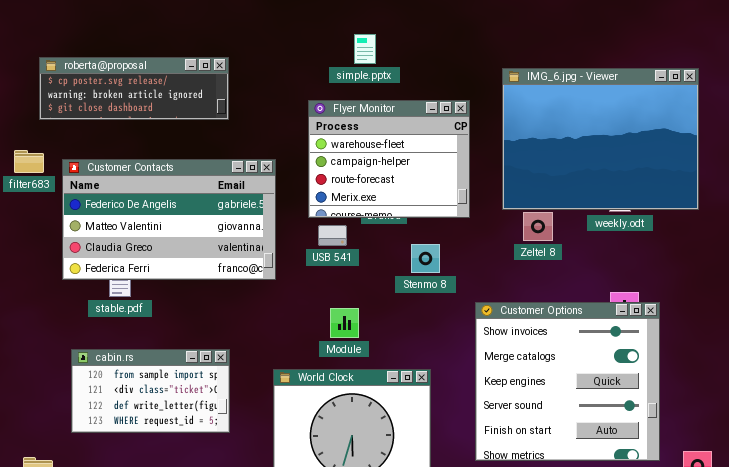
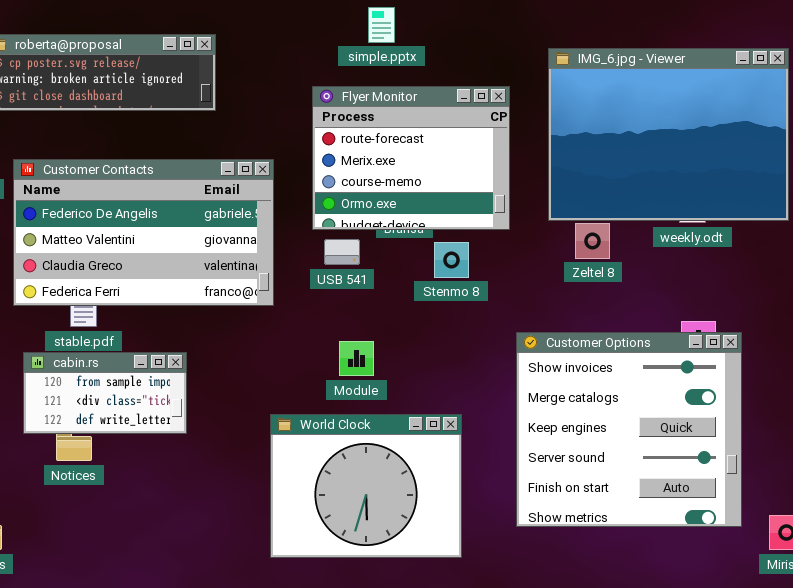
Flyer Monitor: [308,100,470,218] -> [312,86,510,230], scrolled down 2 rows
Stenmo 8: [411,244,440,273] -> [434,242,469,278], moved
cabin.rs: [71,349,230,433] -> [23,352,187,434], moved, resized

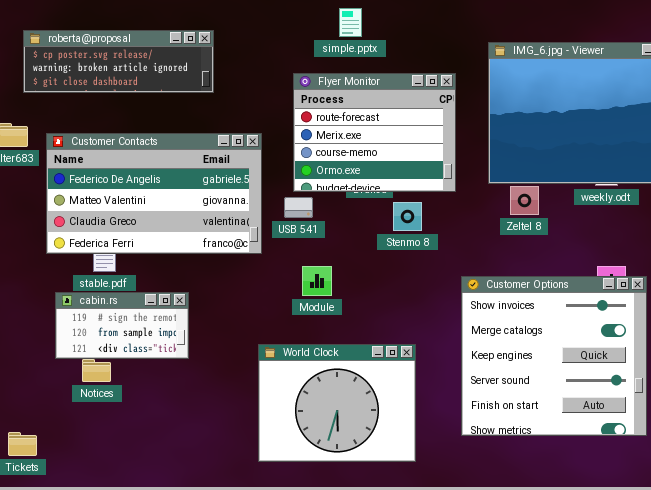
USB 541: [324,239,360,265] -> [284,197,313,218], moved
Module: [339,341,374,376] -> [302,266,332,296], moved
cabin.rs: [23,352,187,434] -> [55,292,189,359], scrolled up 1 row

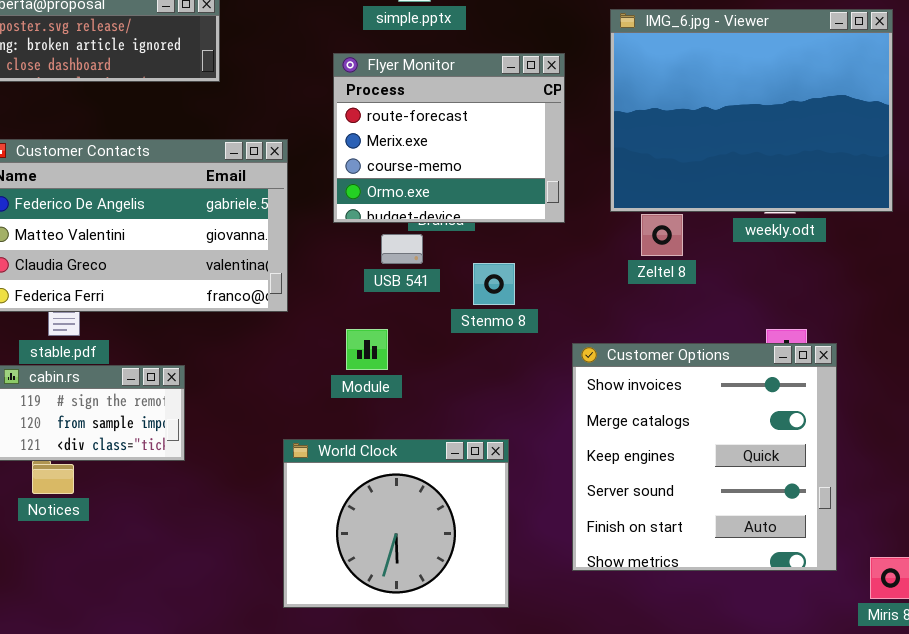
USB 541: [284,197,313,218] -> [381,234,423,264], moved
Stenmo 8: [393,202,422,231] -> [473,263,515,305], moved

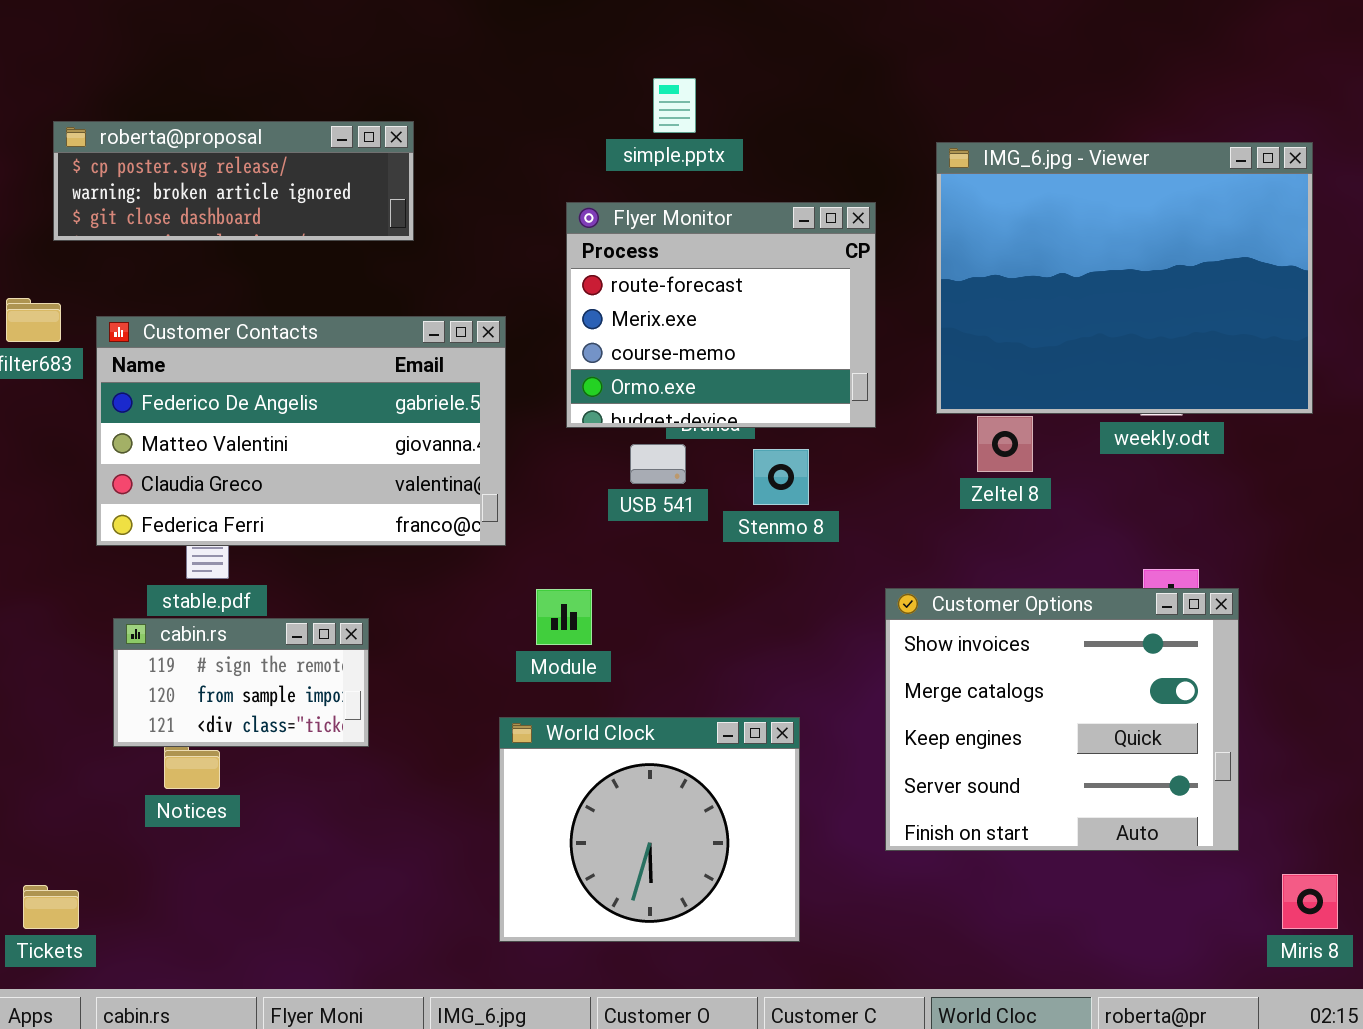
Stenmo 8: [473,263,515,305] -> [753,449,809,505], moved
Module: [346,329,388,370] -> [536,589,592,645], moved
Customer Options: [572,343,837,571] -> [885,588,1239,851], resized

